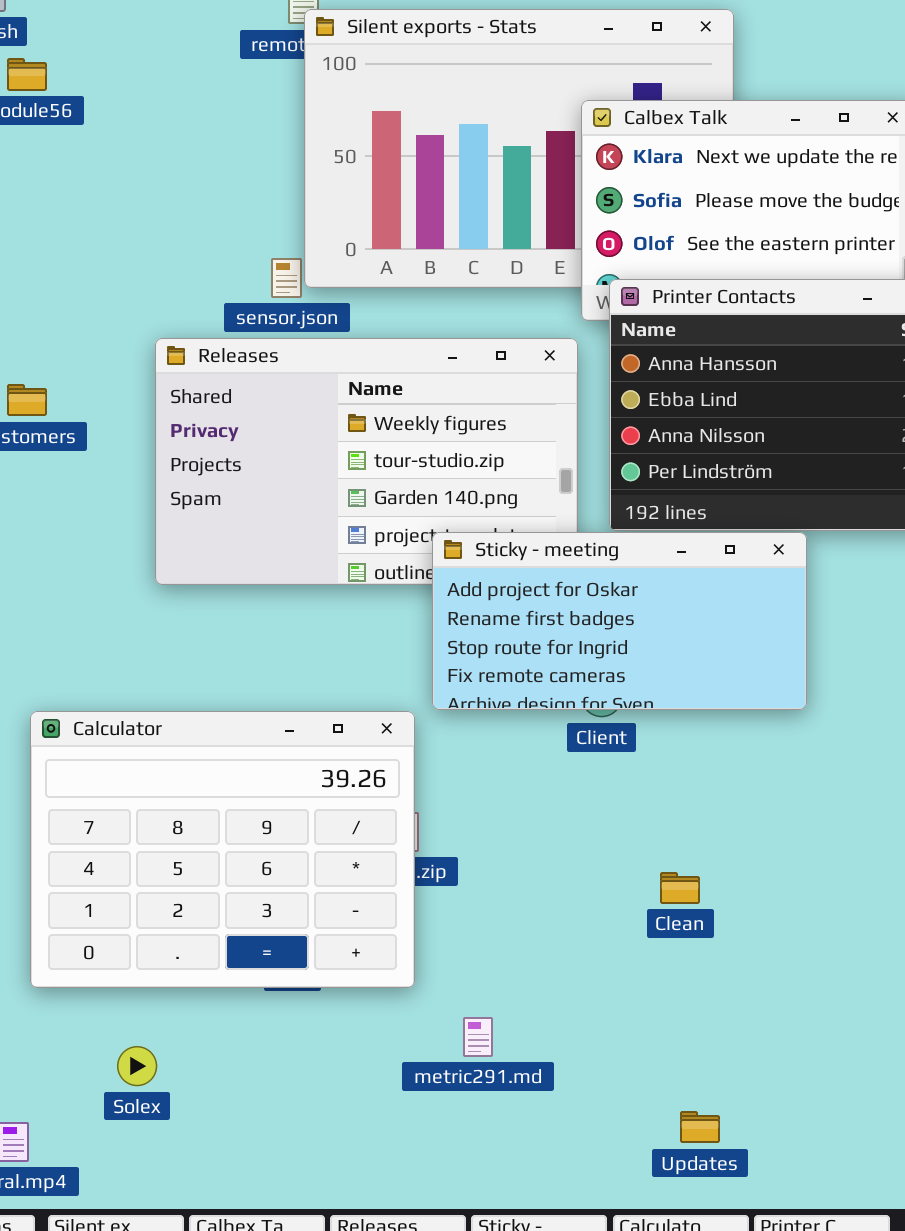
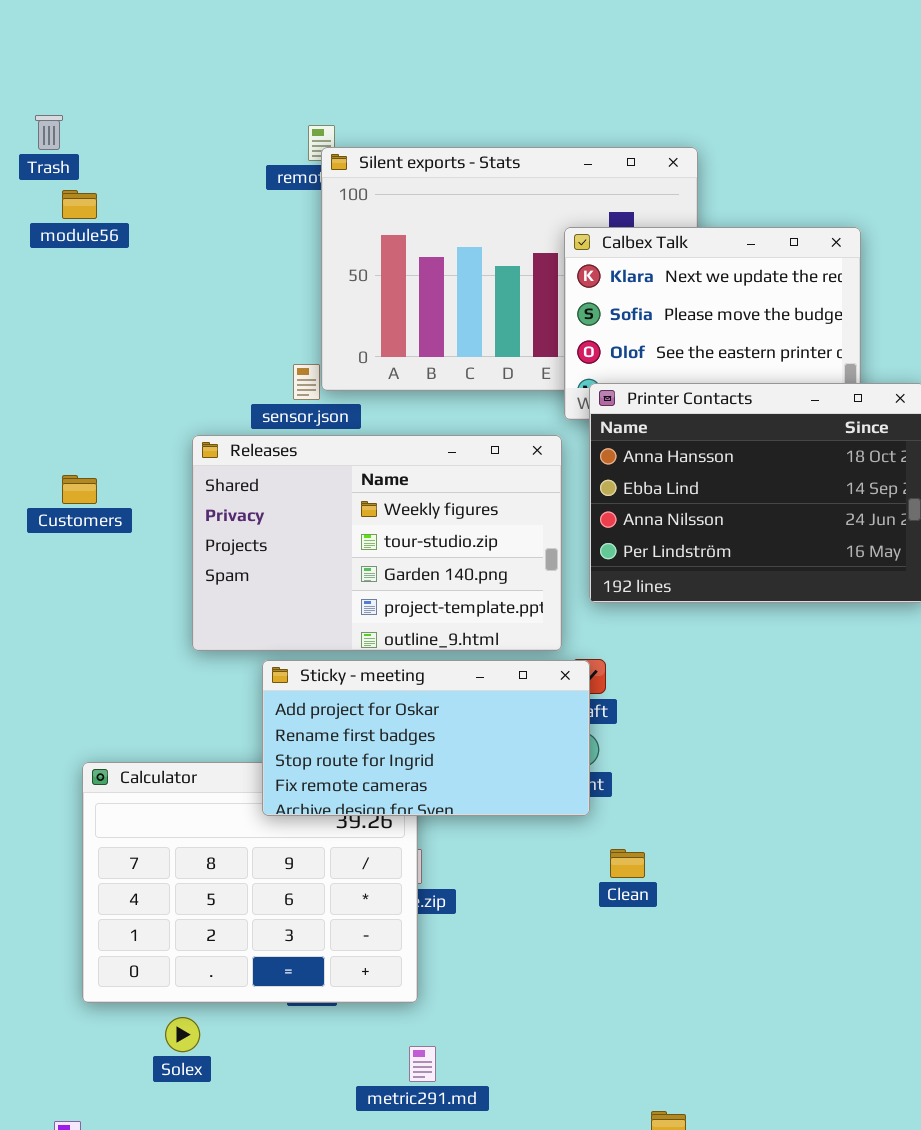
Sticky - meeting: [432,532,807,710] -> [262,660,590,816], moved
Clean: [660,872,700,904] -> [610,849,645,878], moved
metric291.md: [463,1017,493,1057] -> [409,1046,436,1082], moved
Solex: [117,1046,157,1086] -> [165,1017,200,1052], moved

